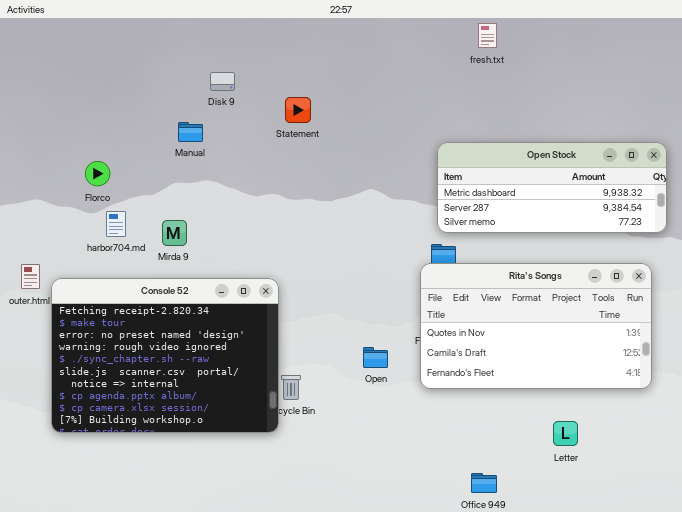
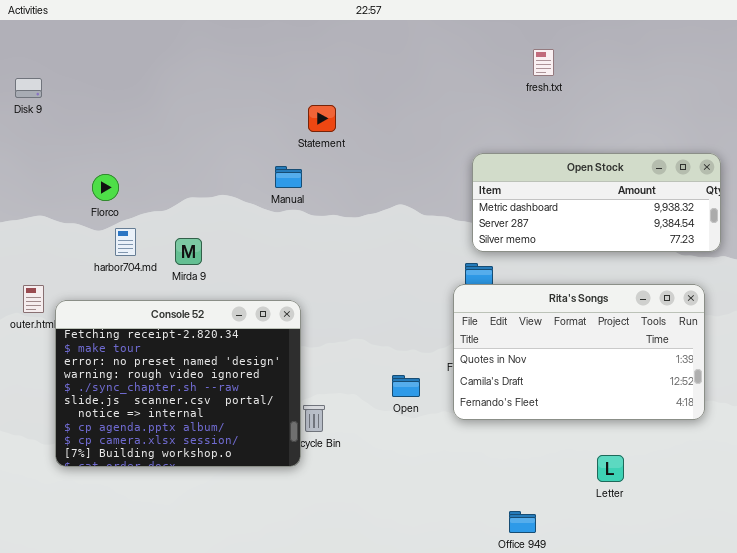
fresh.txt: [478,23,497,48] -> [533,49,554,76], moved
Disk 9: [210,72,235,91] -> [15,78,42,98], moved
Manual: [178,122,203,142] -> [275,166,302,188], moved

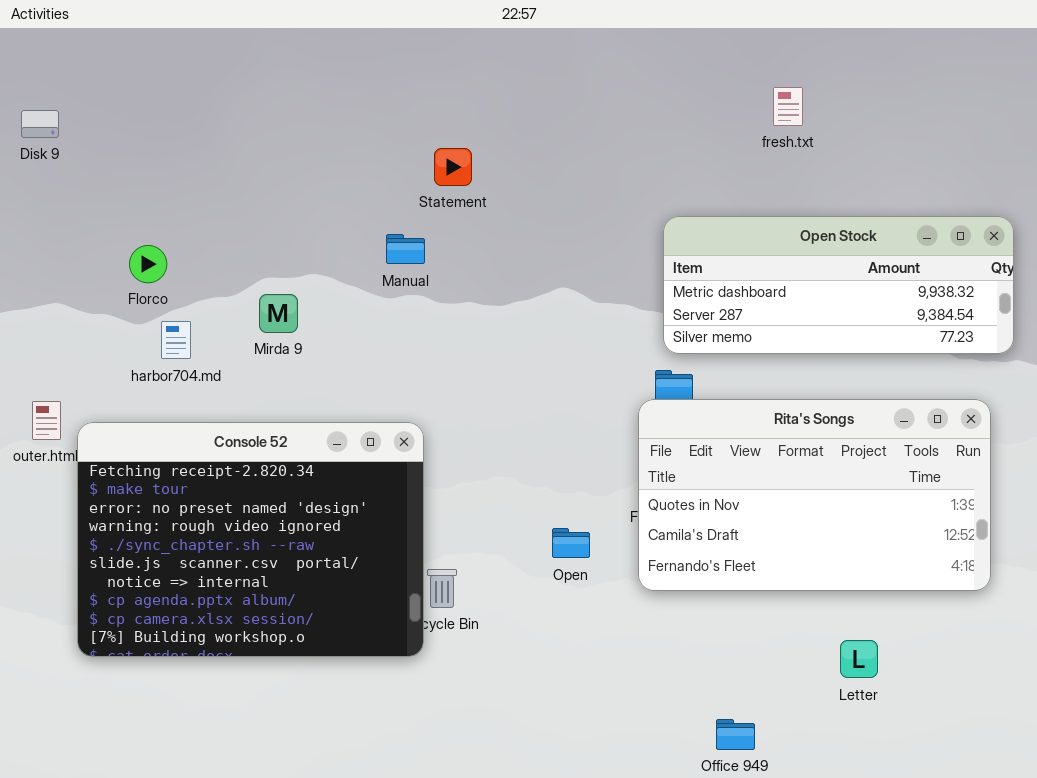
fresh.txt: [533,49,554,76] -> [773,87,803,126], moved
Mirda 9: [175,238,202,265] -> [259,294,298,333], moved

